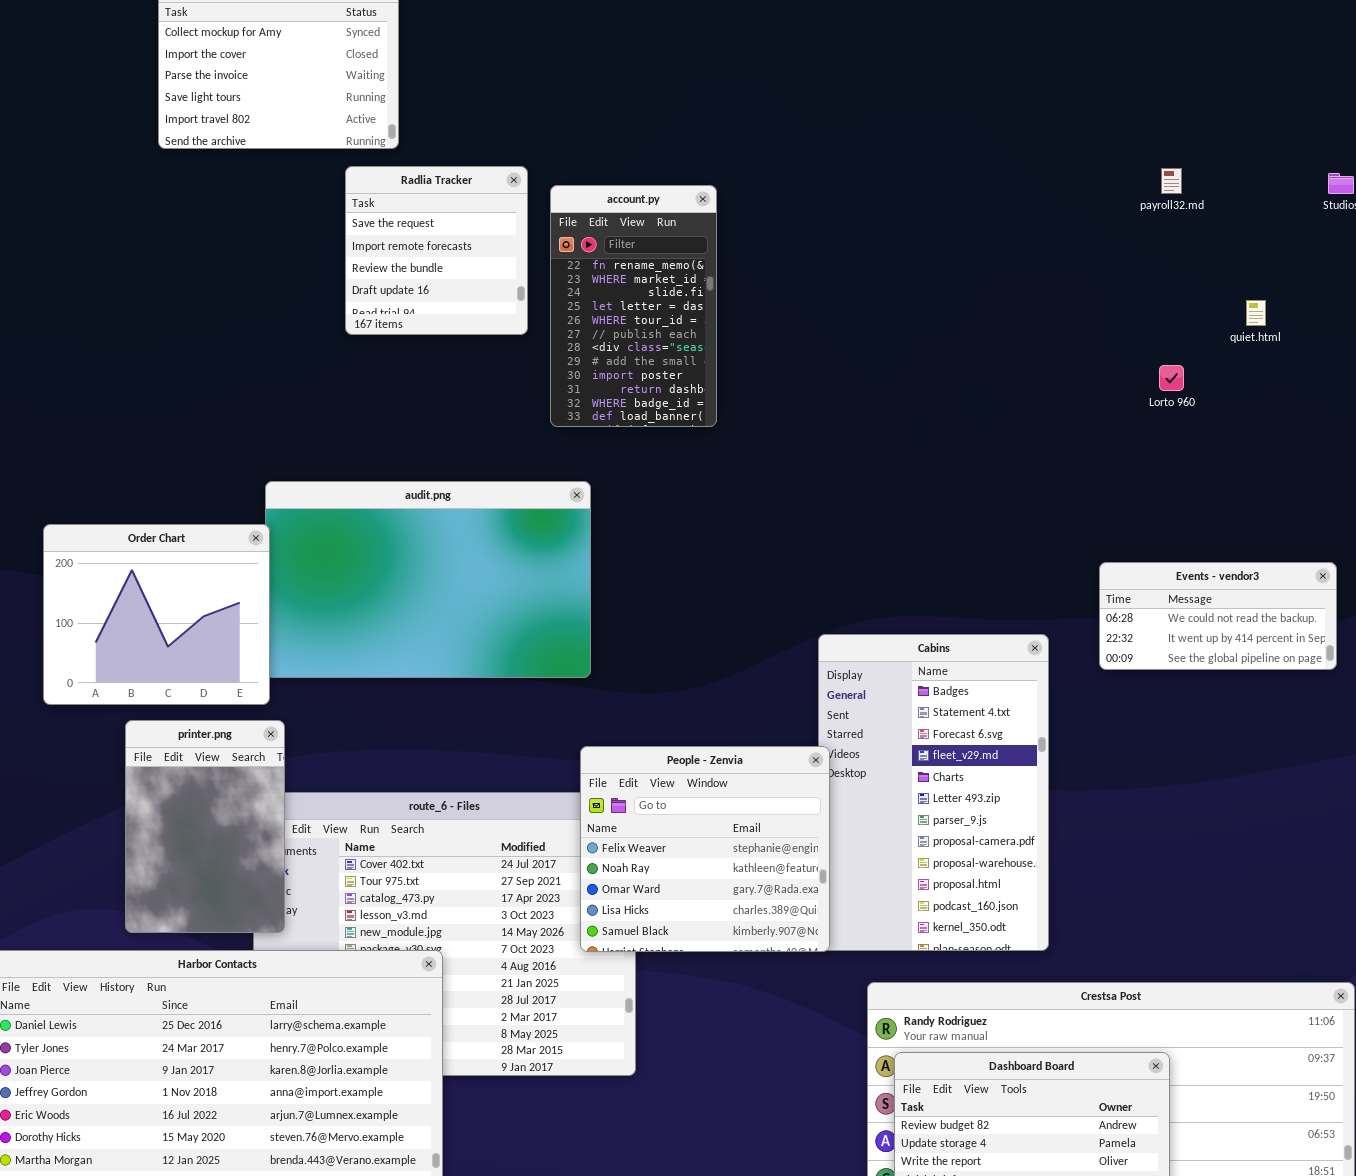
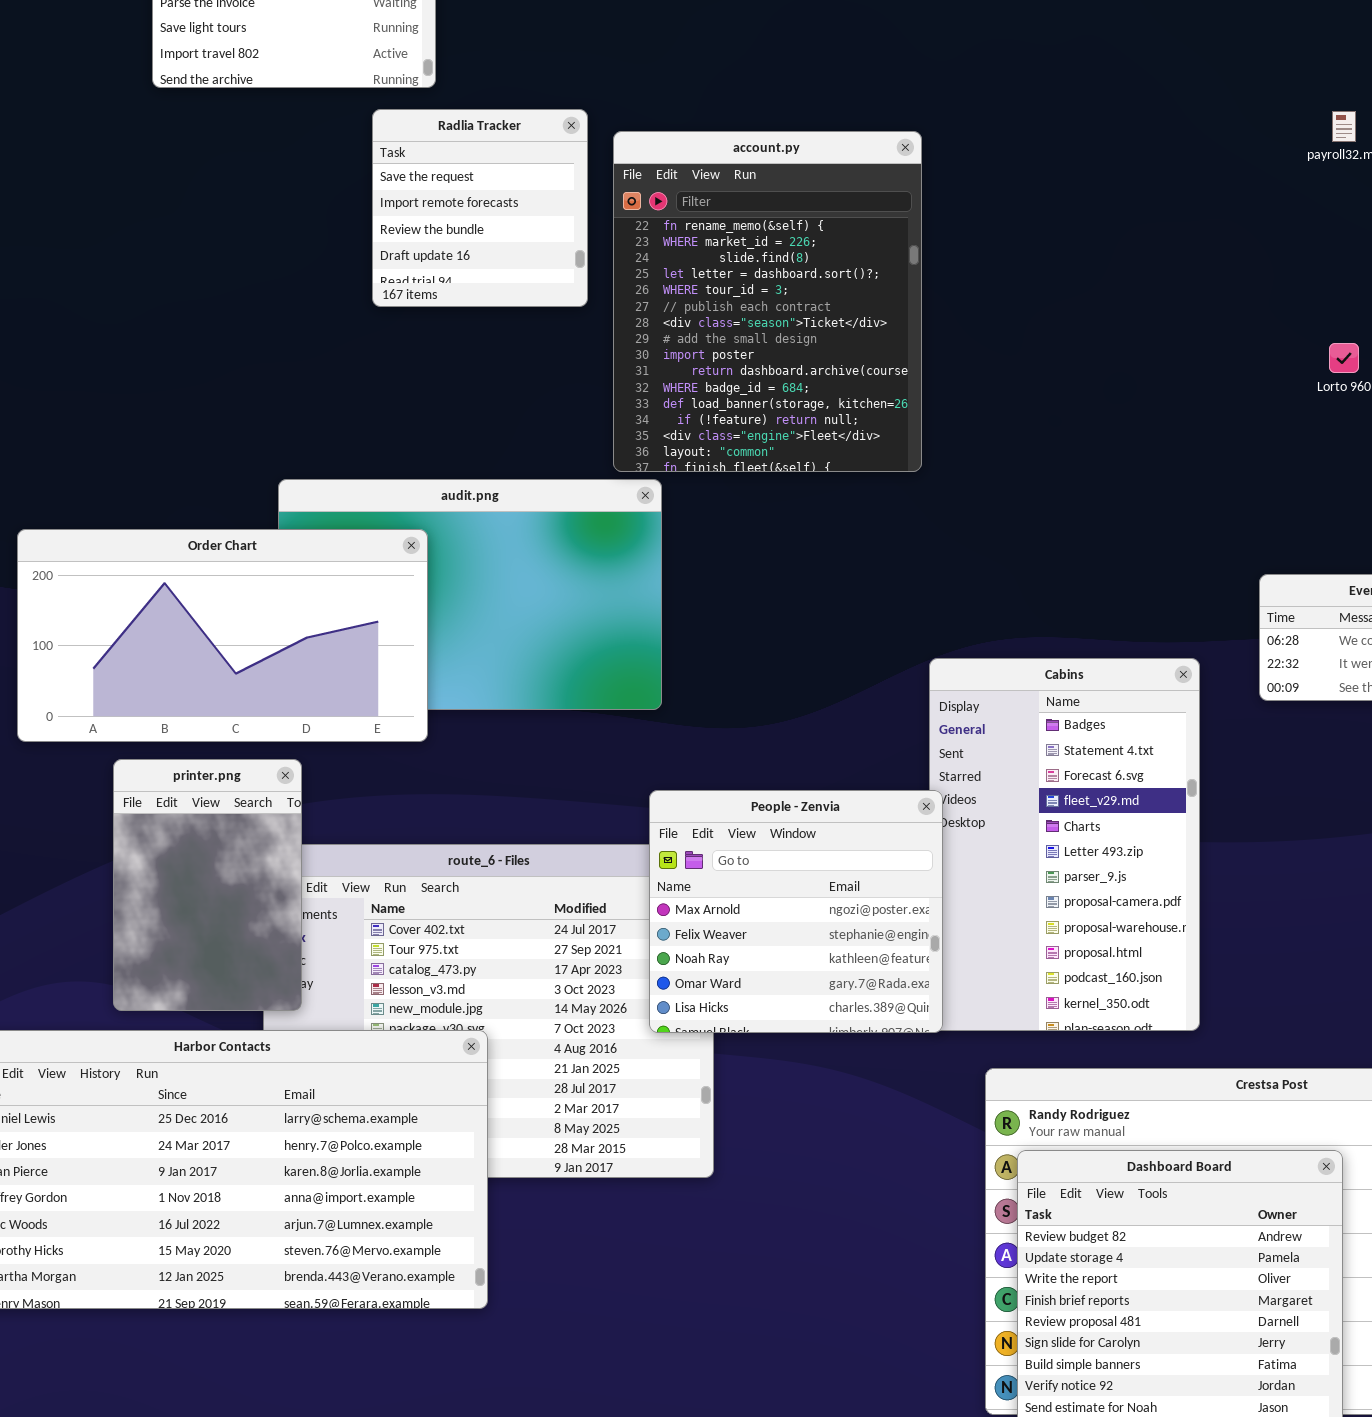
account.py: [550,185,717,427] -> [613,131,922,472], resized
Order Chart: [43,524,270,705] -> [17,529,428,742], resized
People - Zenvia: [580,746,830,952] -> [649,790,943,1033], scrolled up 1 row

